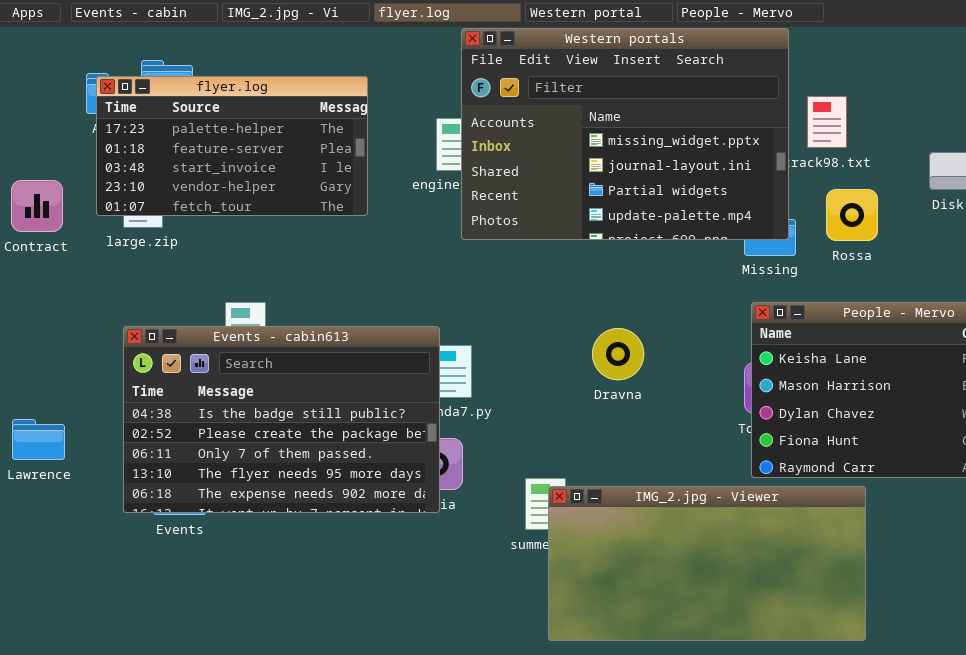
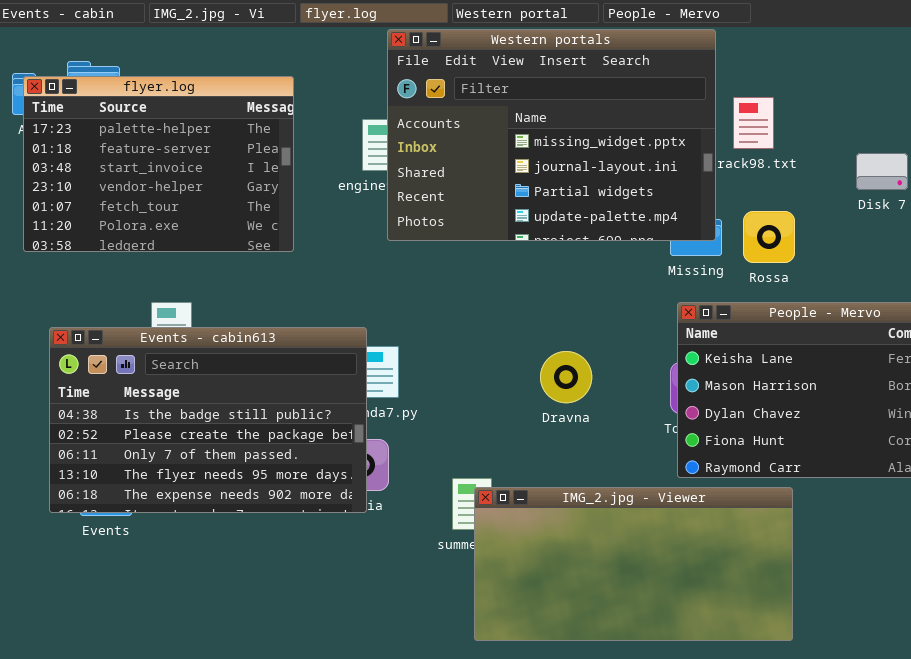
flyer.log: [96,76,368,216] -> [23,76,294,252], resized
Rossa: [826,189,878,241] -> [743,211,795,263], moved
Dravna: [592,328,644,380] -> [540,351,592,403], moved

